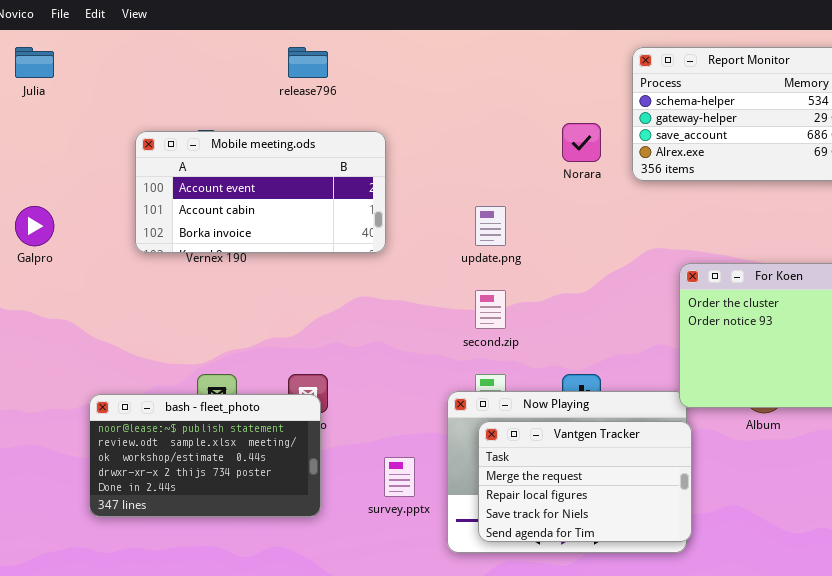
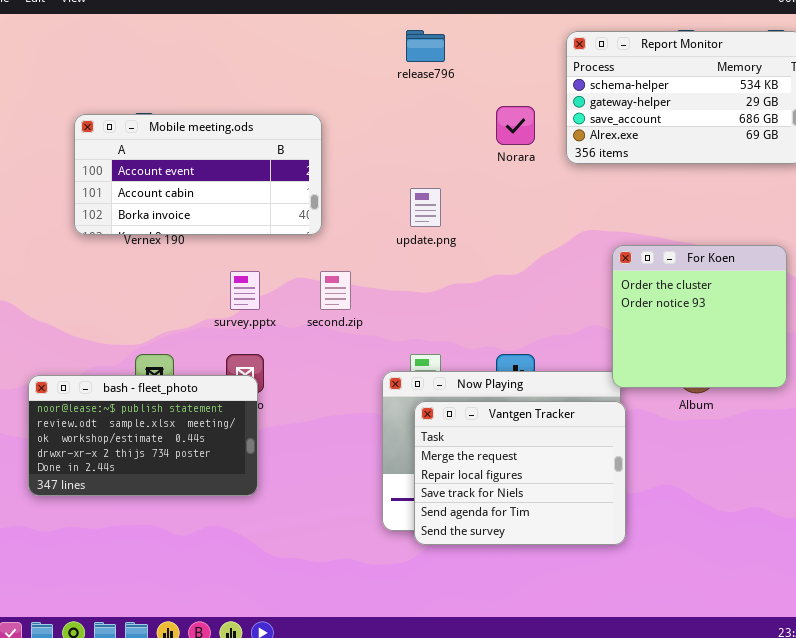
release796: [288,47,328,78] -> [406,30,445,62], moved
second.zip: [475,290,506,329] -> [320,271,351,310], moved
Vantgen Tracker: [478,421,692,542] -> [414,401,626,545], resized
survey.pptx: [384,457,415,497] -> [230,271,260,310], moved

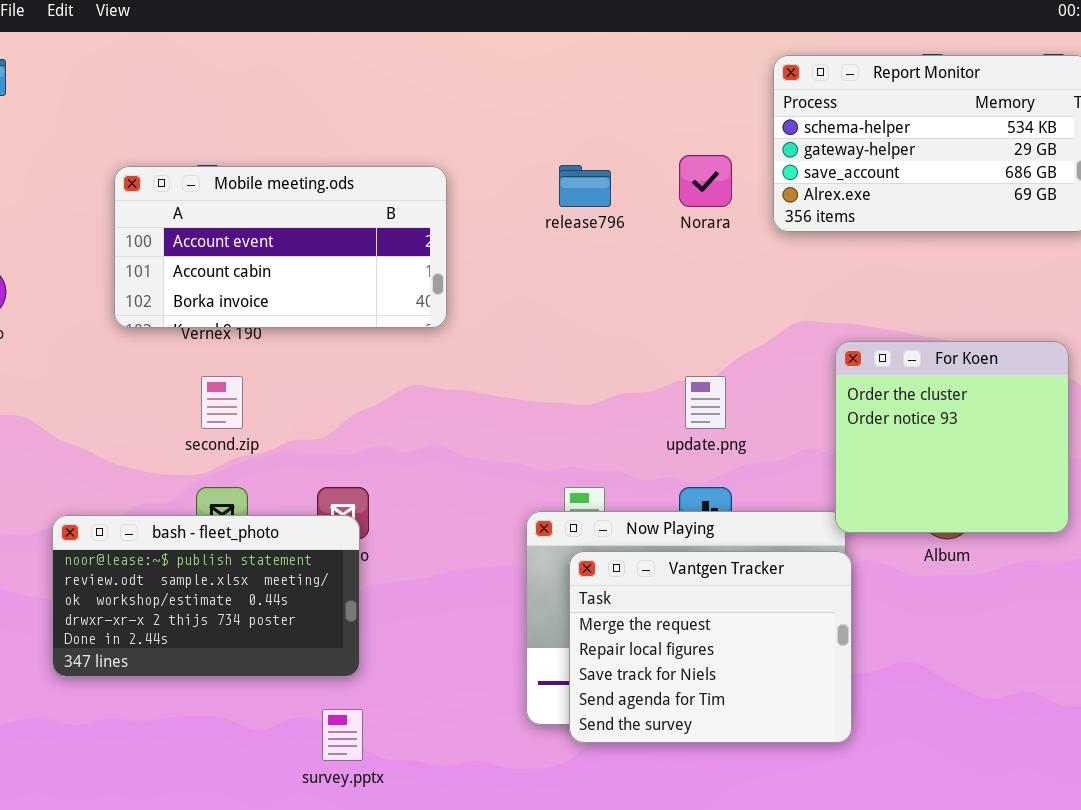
release796: [406,30,445,62] -> [559,165,611,207], moved
update.png: [410,188,441,227] -> [685,376,726,429], moved
survey.pptx: [230,271,260,310] -> [322,709,363,761], moved
second.zip: [320,271,351,310] -> [201,376,243,429], moved

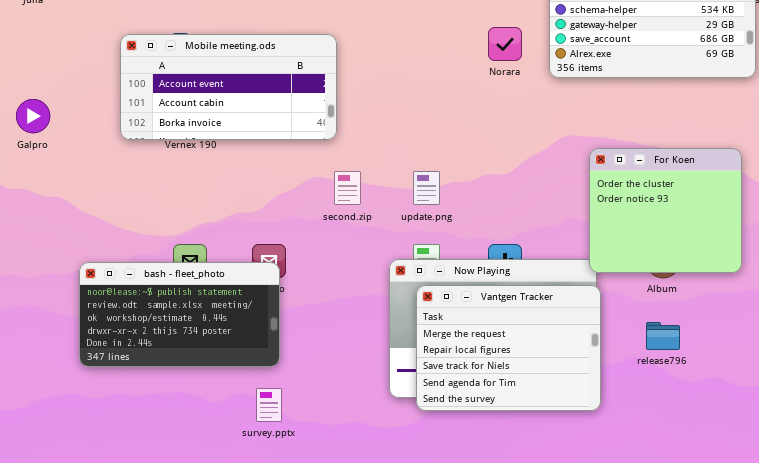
release796: [559,165,611,207] -> [646,322,680,350], moved
second.zip: [201,376,243,429] -> [334,171,361,205], moved
update.png: [685,376,726,429] -> [413,171,440,205], moved

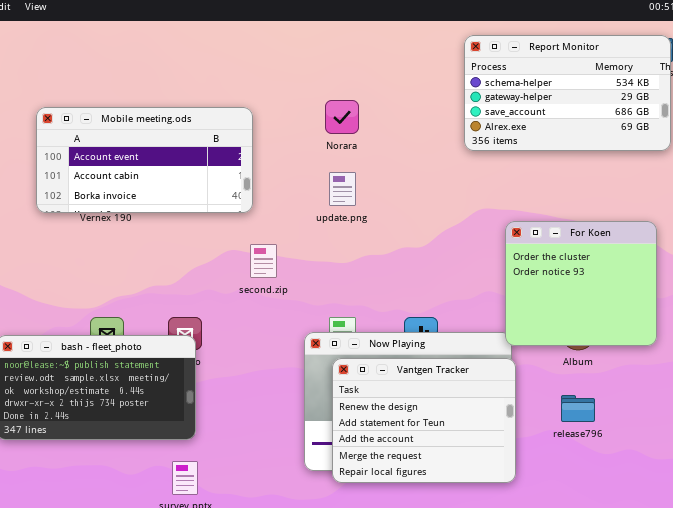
Norara: [488,27,522,61] -> [325,100,359,134], moved
update.png: [413,171,440,205] -> [329,172,356,206], moved
Vantgen Tracker: [416,285,601,411] -> [332,358,516,483], scrolled up 3 rows

